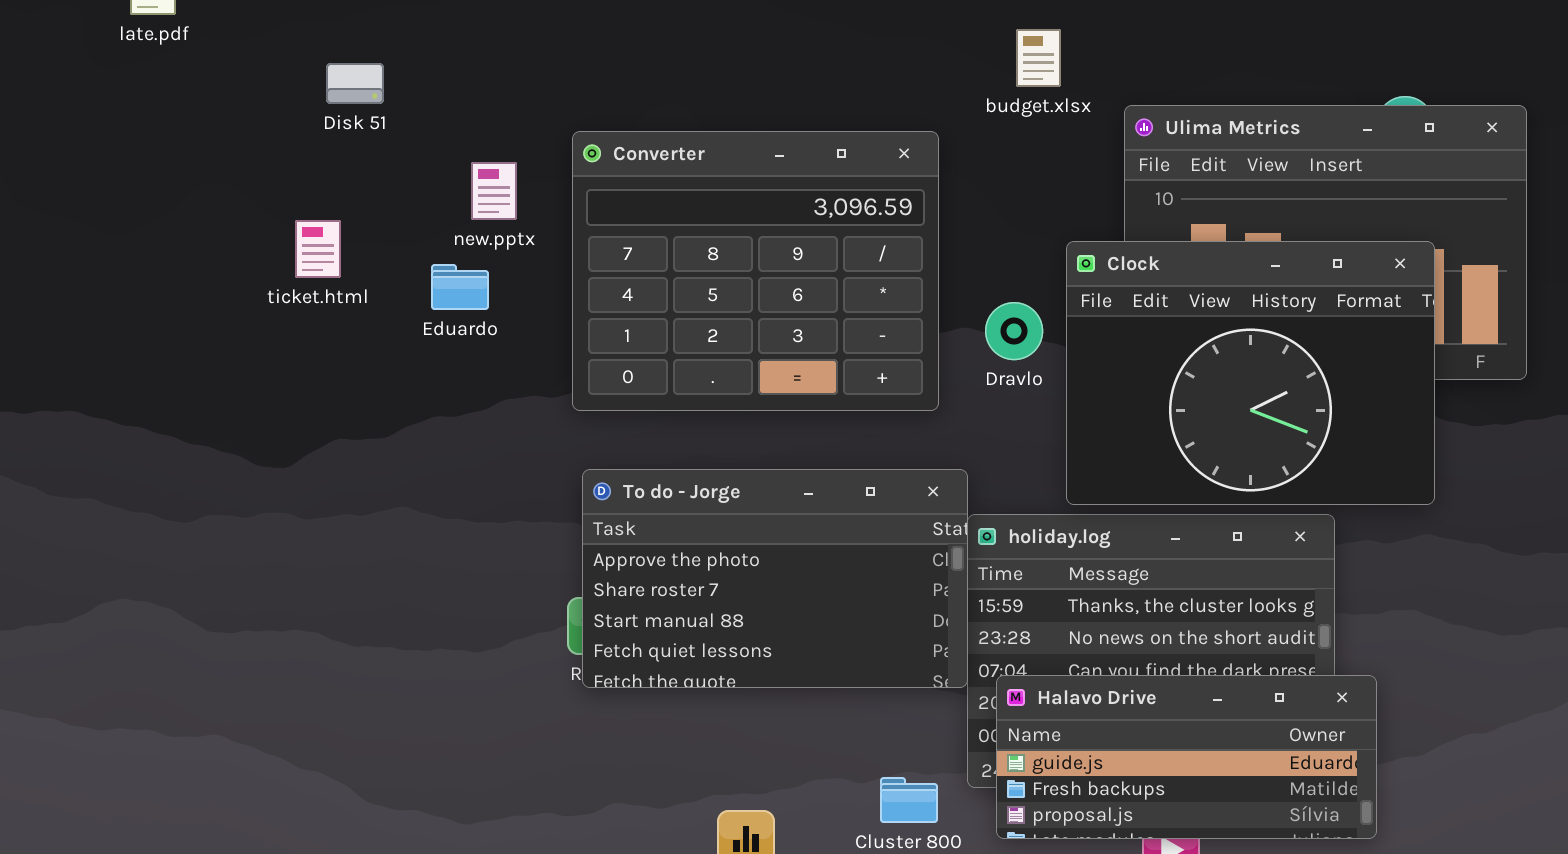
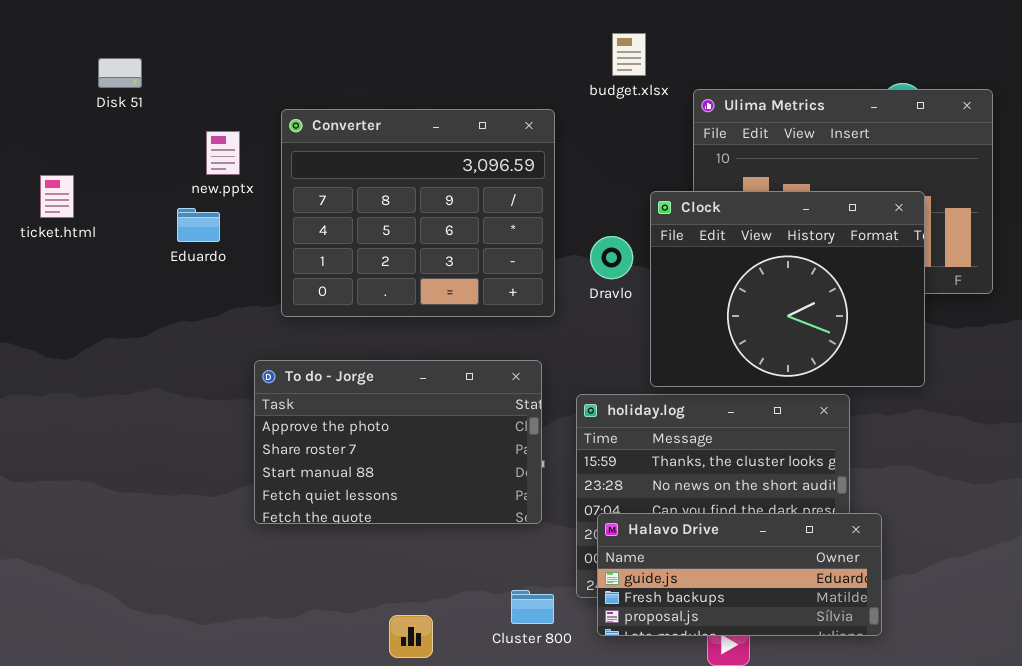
ticket.html: [295,220,341,278] -> [40,175,74,218], moved
To do - Jorge: [582,469,968,688] -> [254,360,542,524], moved

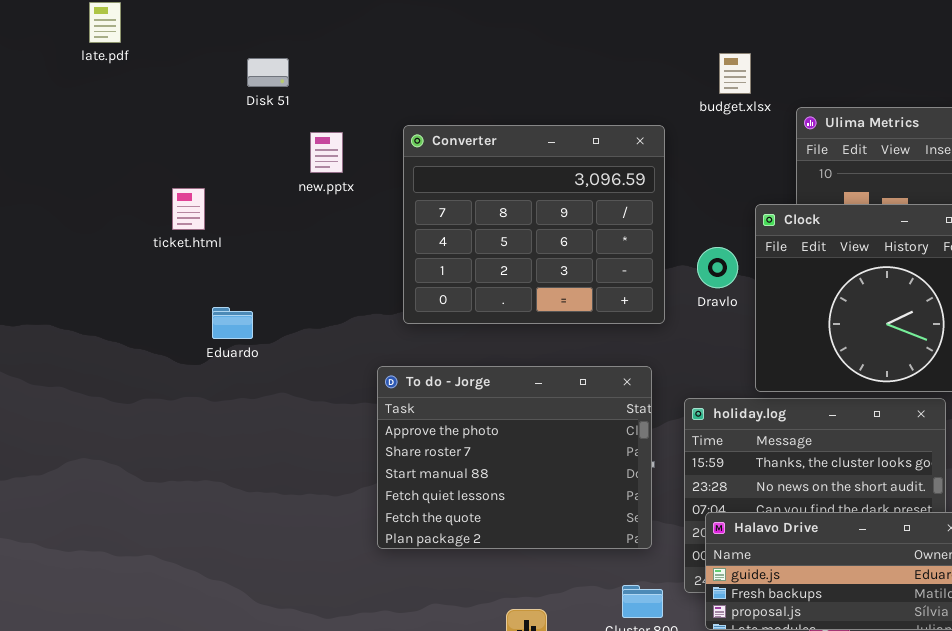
Disk 51: [98,58,142,88] -> [247,58,289,87], moved
new.pptx: [206,131,240,175] -> [310,132,343,173], moved
Eduardo: [177,208,220,242] -> [212,307,253,339], moved
To do - Jorge: [254,360,542,524] -> [377,366,652,549], resized

